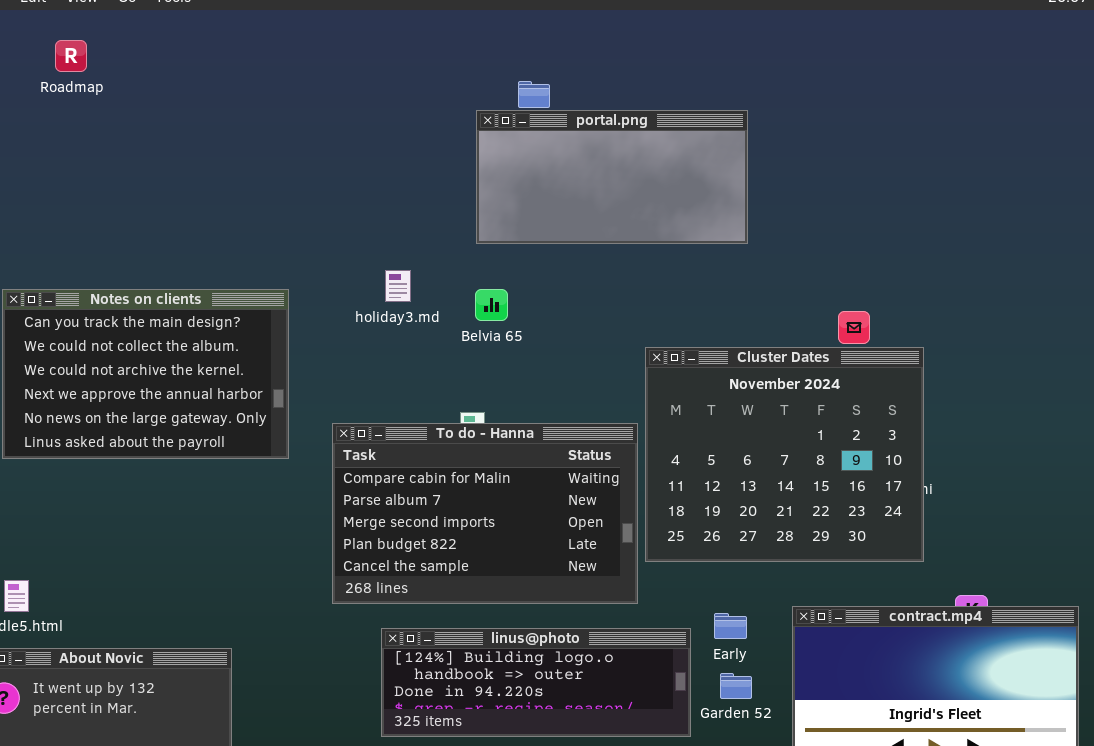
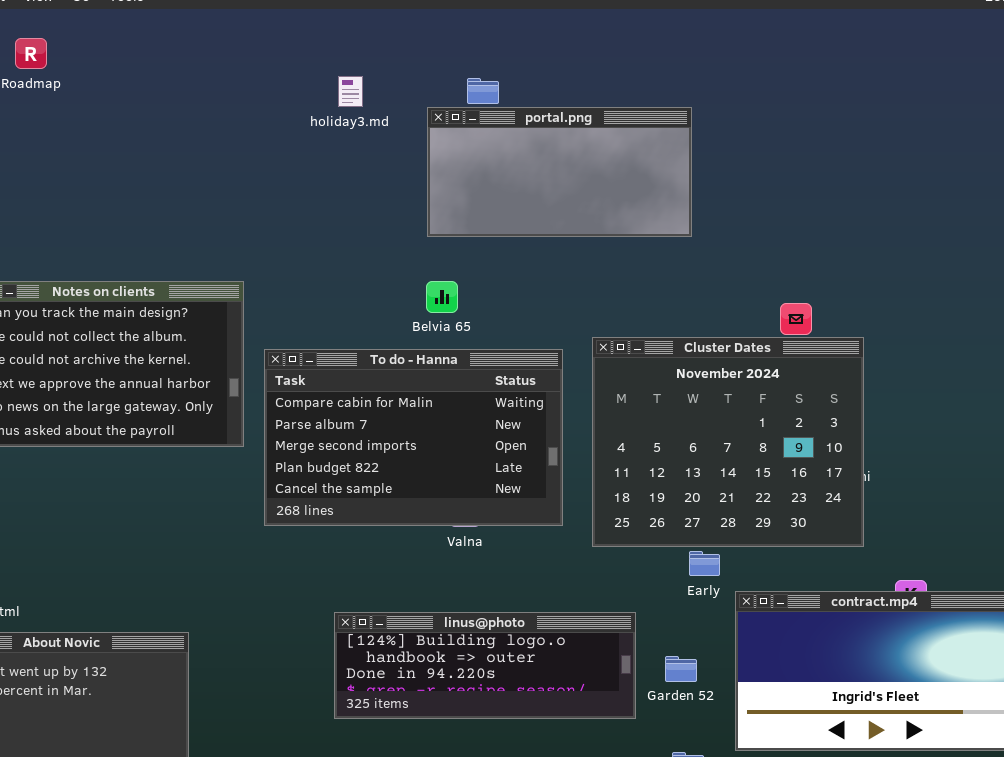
holiday3.md: [385,270,411,302] -> [338,76,363,107], moved
To do - Hanna: [332,423,638,604] -> [264,349,563,526], moved
Early: [714,613,747,639] -> [689,551,720,576], moved

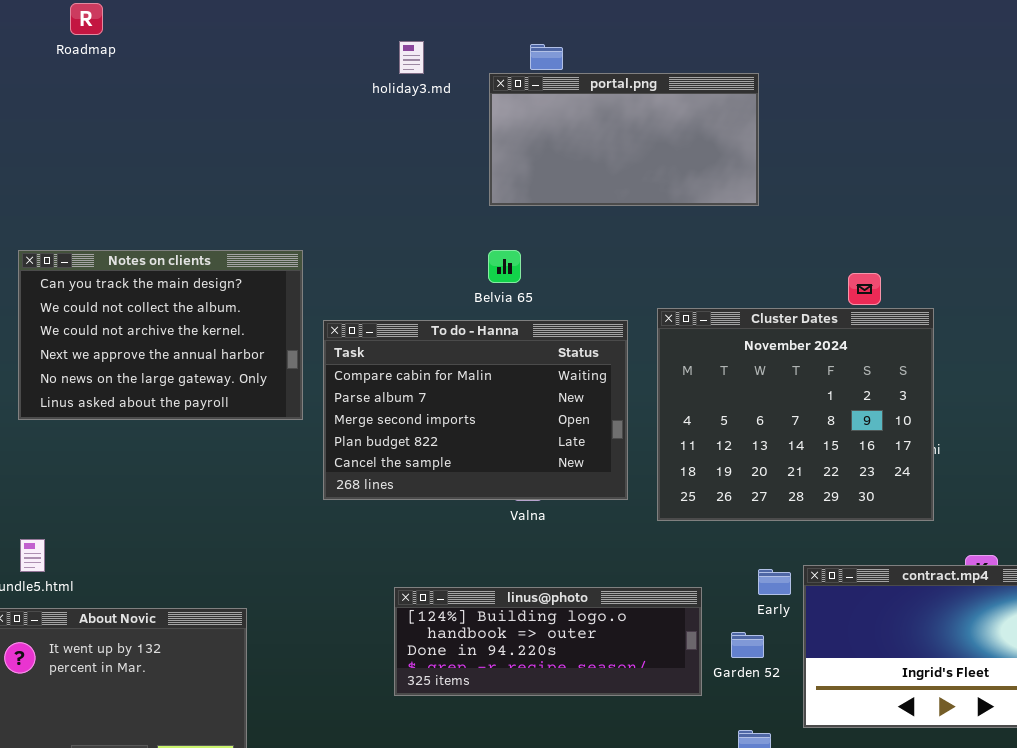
Early: [689,551,720,576] -> [758,569,791,595], moved

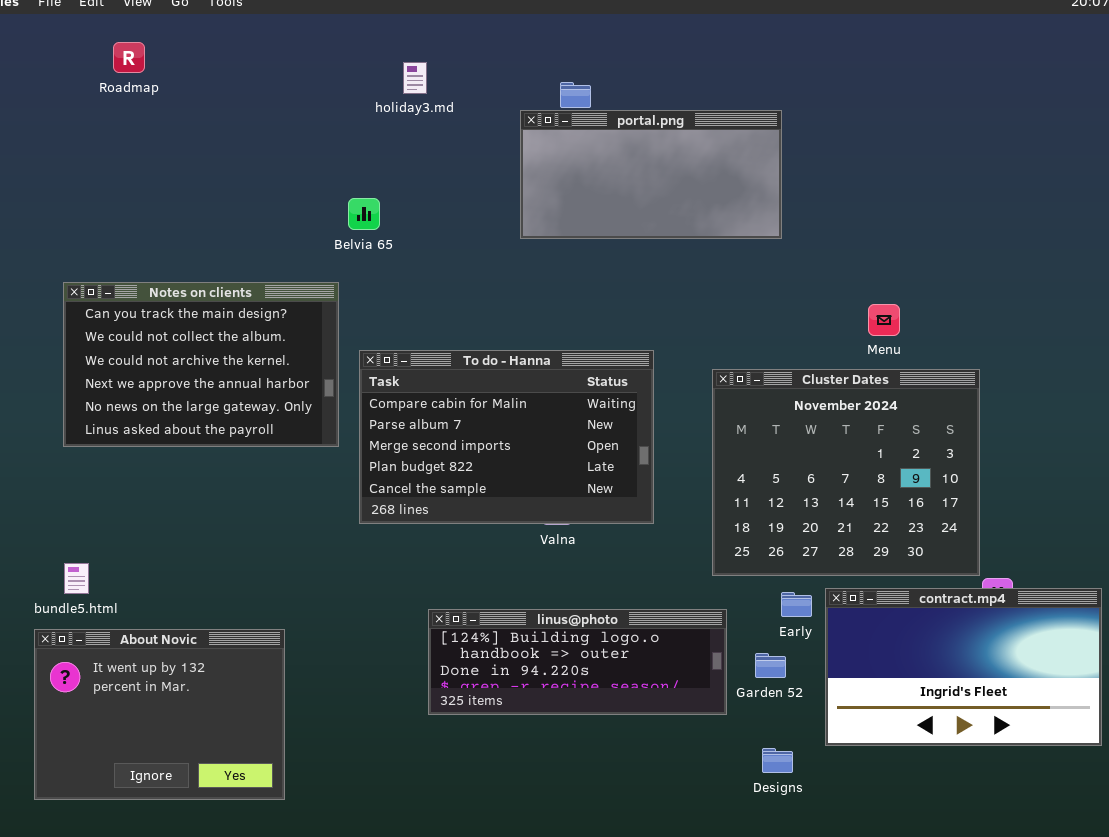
holiday3.md: [399,41,424,74] -> [403,62,427,94], moved
Belvia 65: [488,250,521,283] -> [348,198,380,230], moved
Cluster Dates: [657,308,934,521] -> [712,369,980,576], moved

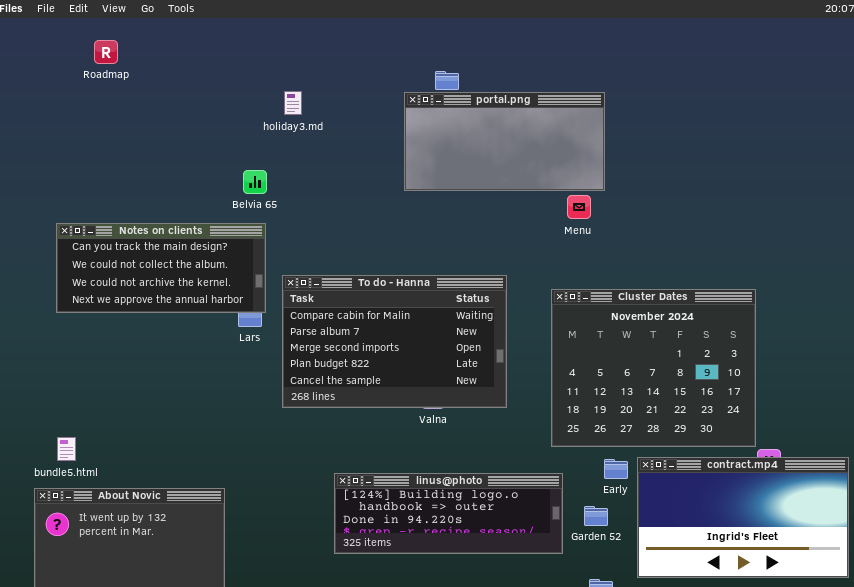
holiday3.md: [403,62,427,94] -> [284,91,302,115], moved
Belvia 65: [348,198,380,230] -> [243,170,267,194], moved
Notes on clients: [63,282,339,447] -> [56,223,266,313], resized
Menu: [868,304,900,336] -> [567,195,591,219], moved

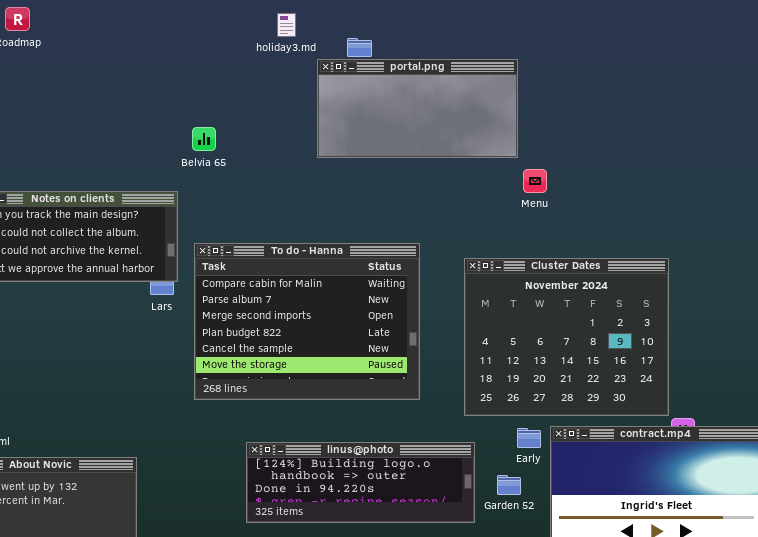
holiday3.md: [284,91,302,115] -> [277,13,296,37], moved
Belvia 65: [243,170,267,194] -> [192,127,216,151], moved
Menu: [567,195,591,219] -> [523,169,547,193], moved
To do - Hanna: [282,275,507,408] -> [194,243,420,400], resized

